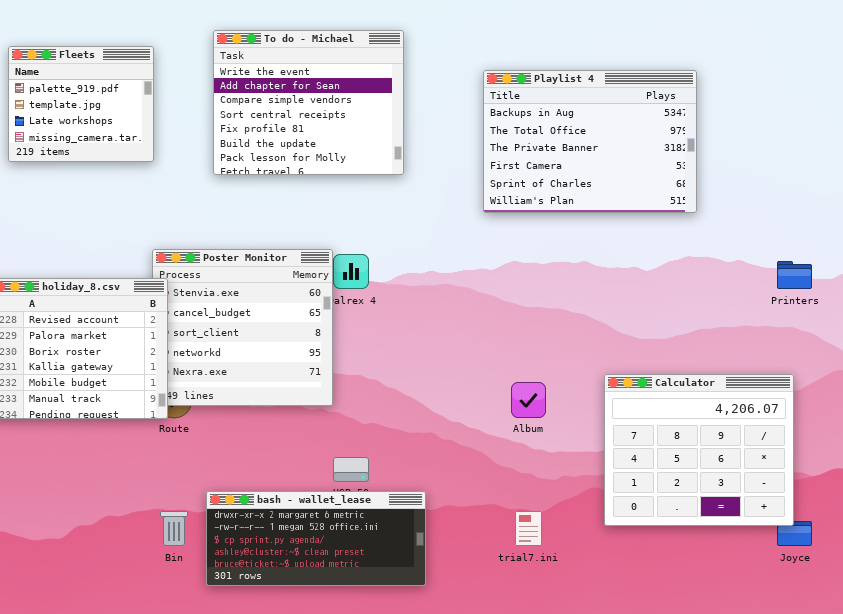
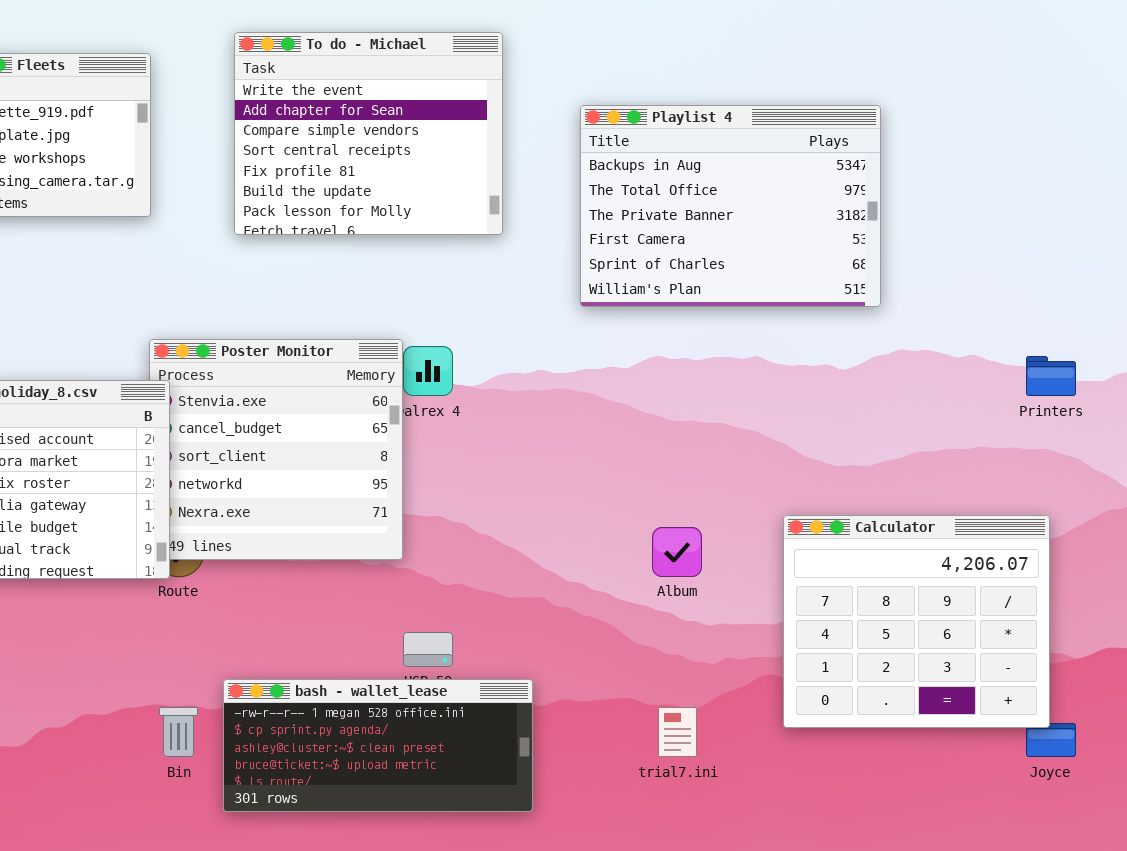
Playlist 4: [483,70,697,213] -> [580,105,881,307], moved
bash - wallet_lease: [206,491,426,586] -> [223,679,533,812], scrolled down 1 row

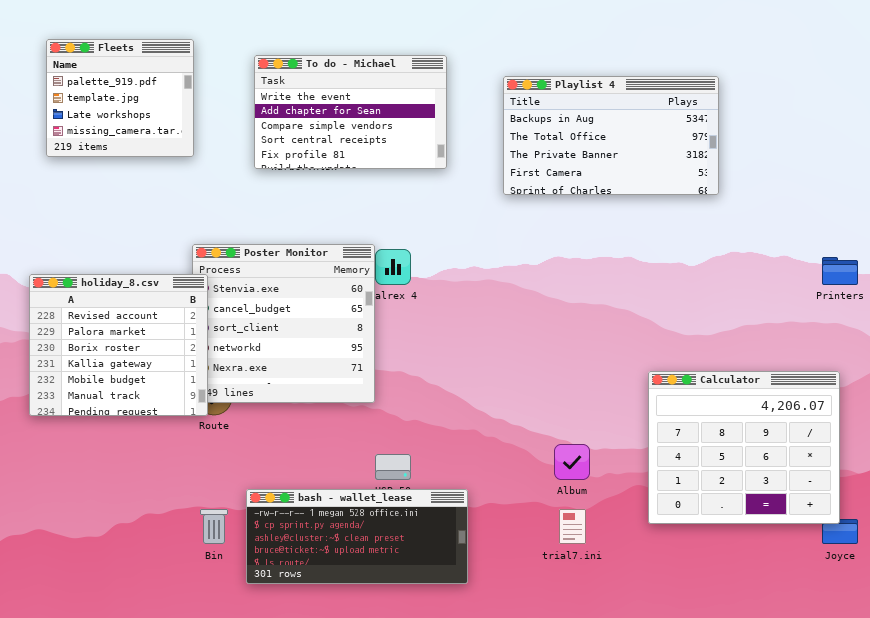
To do - Michael: [234,32,503,235] -> [254,55,447,169], resized
Playlist 4: [580,105,881,307] -> [503,76,719,195], resized
Album: [652,527,702,577] -> [554,444,590,480], moved

